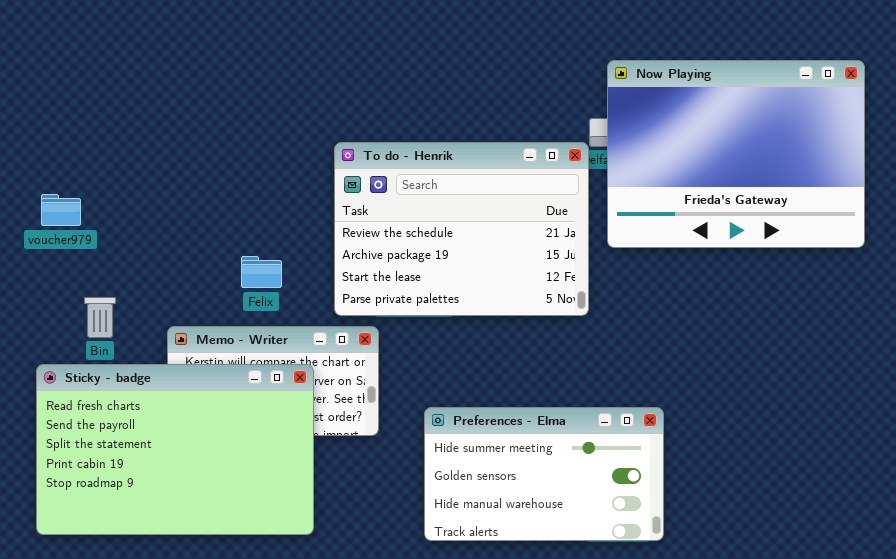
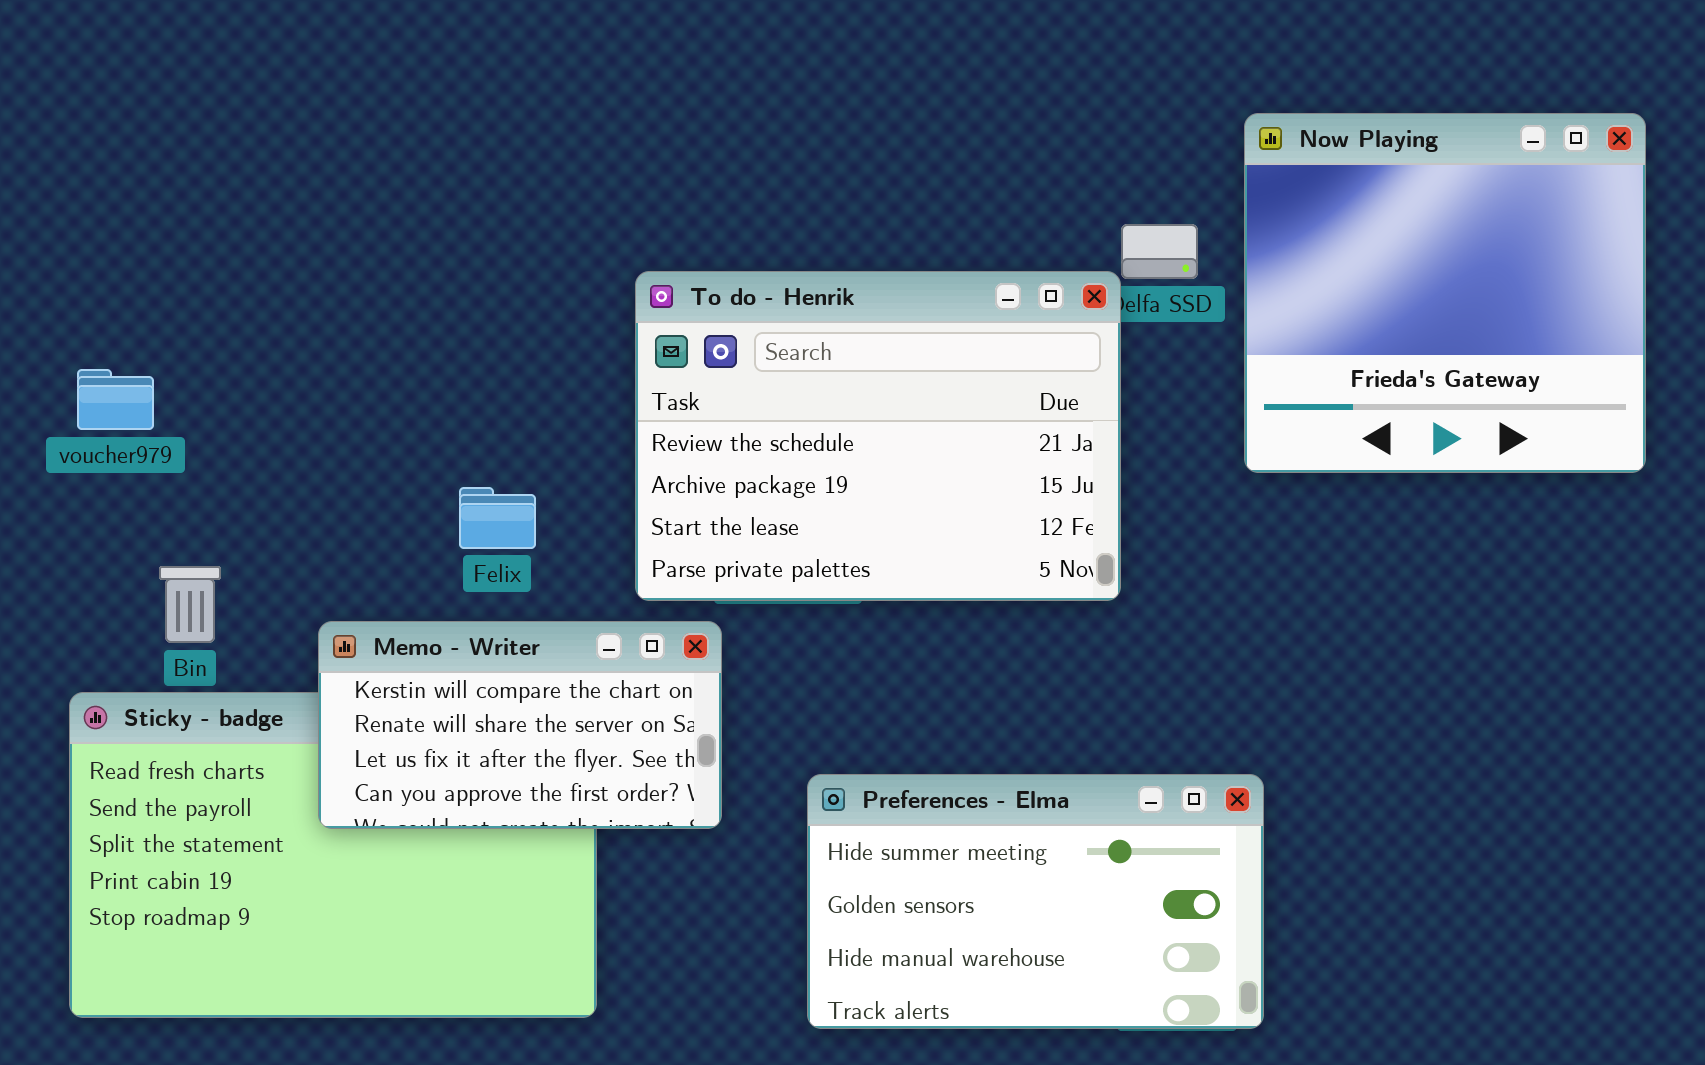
Now Playing: [607,60,865,248] -> [1244,113,1646,473], resized
Memo - Writer: [167,326,379,436] -> [318,621,722,829], raised

